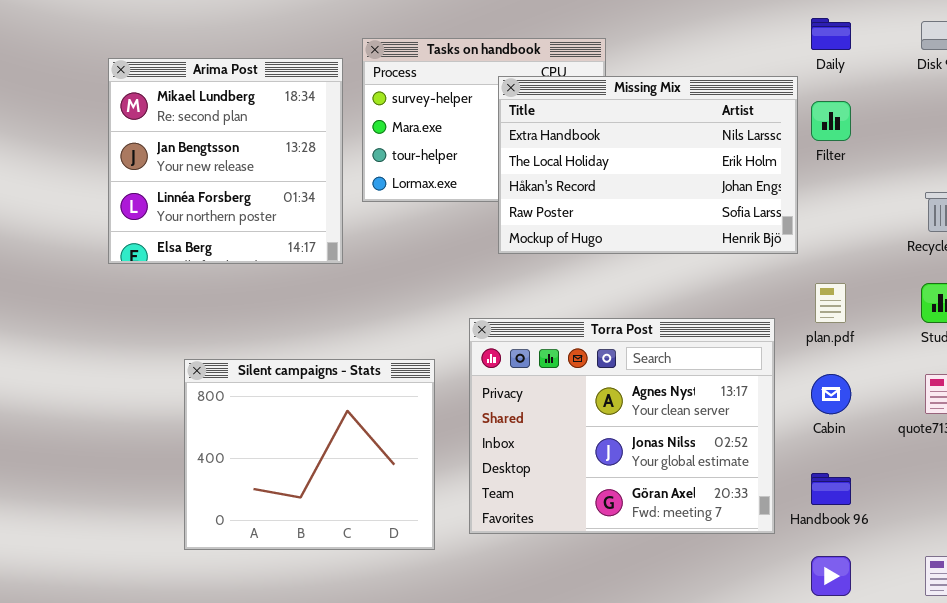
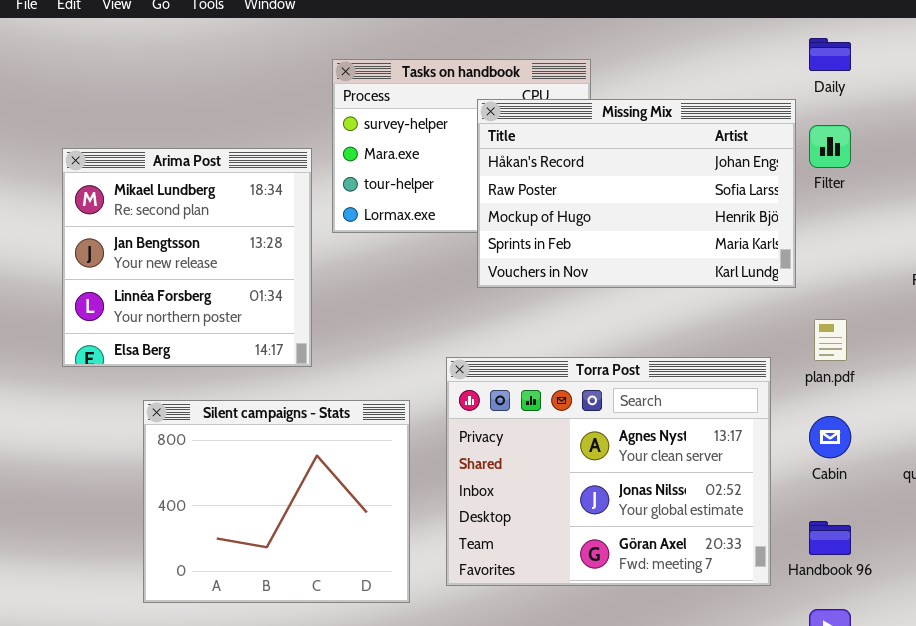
Arima Post: [108,58,343,264] -> [62,148,312,367], moved
Missing Mix: [498,76,798,254] -> [477,99,796,288], scrolled down 2 rows

